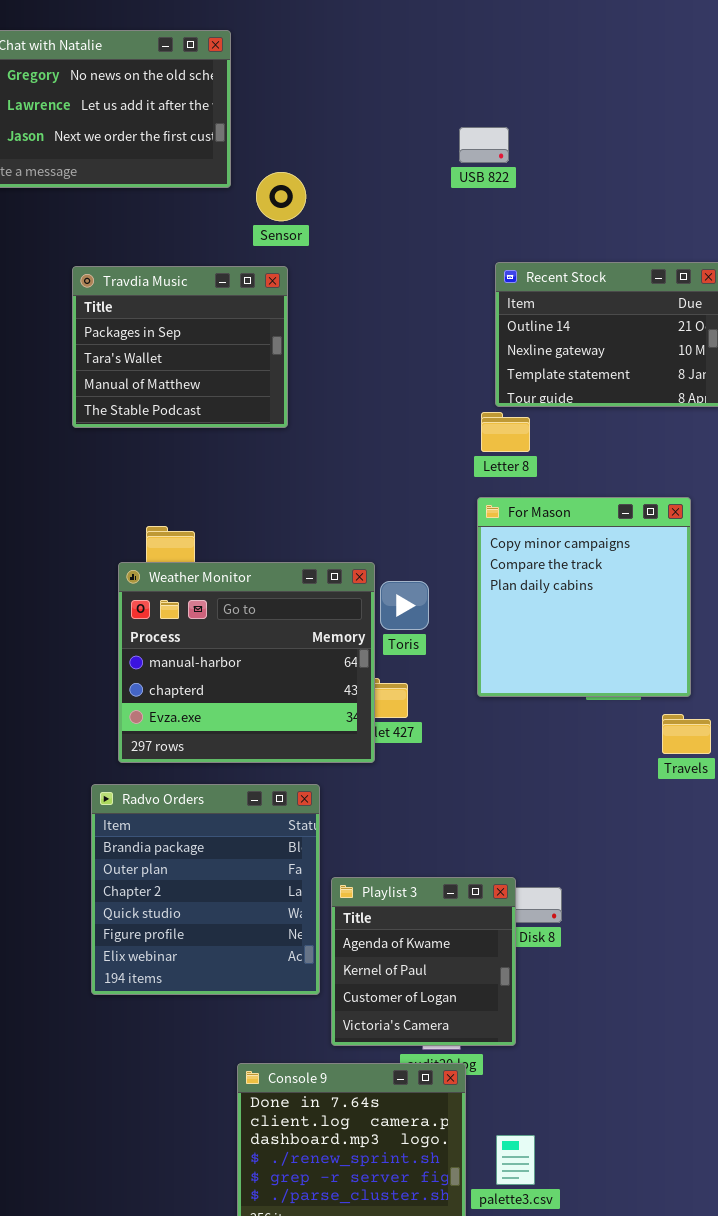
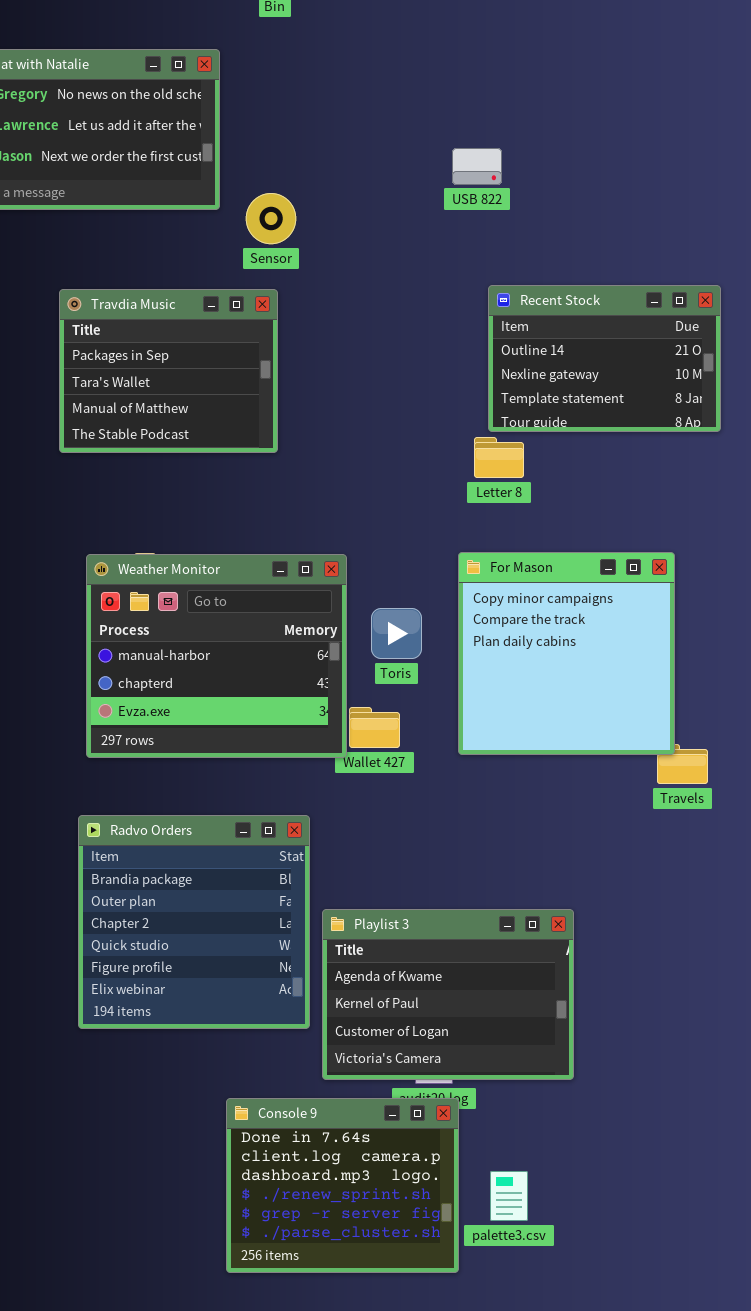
For Mason: [477,497,691,697] -> [458,552,675,755], moved
Weather Monitor: [118,562,375,763] -> [86,554,347,758], moved
Playlist 3: [331,877,516,1046] -> [322,909,574,1080], resized

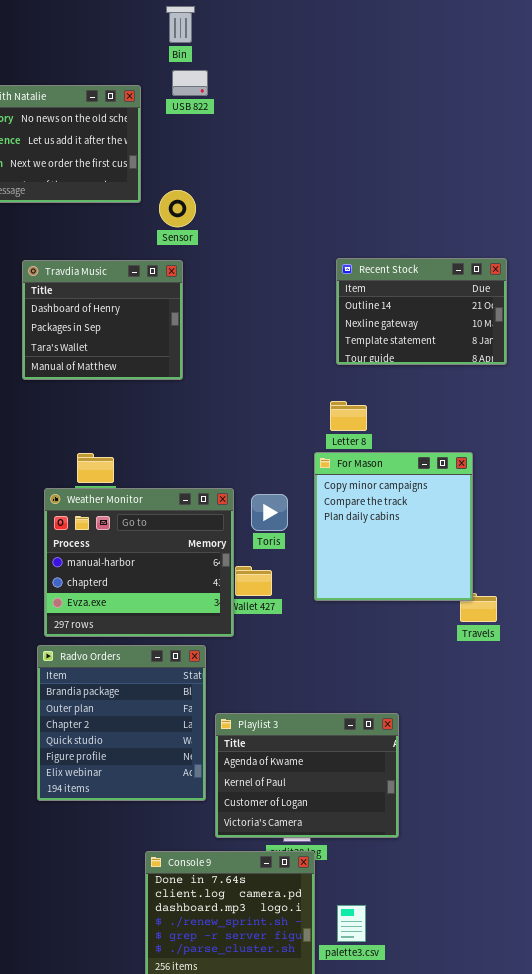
USB 822: [452,148,502,185] -> [172,70,208,96], moved
Travdia Music: [59,289,278,453] -> [22,260,183,380], scrolled up 1 row
Letter 8: [474,437,524,478] -> [330,401,367,431], moved
Weather Monitor: [86,554,347,758] -> [44,488,234,637], moved

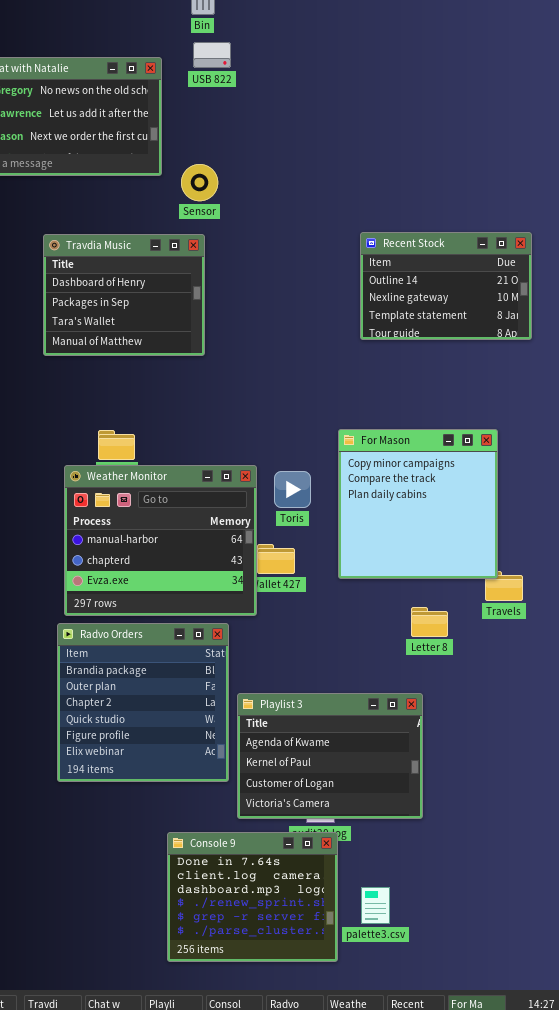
Letter 8: [330,401,367,431] -> [411,607,448,637], moved

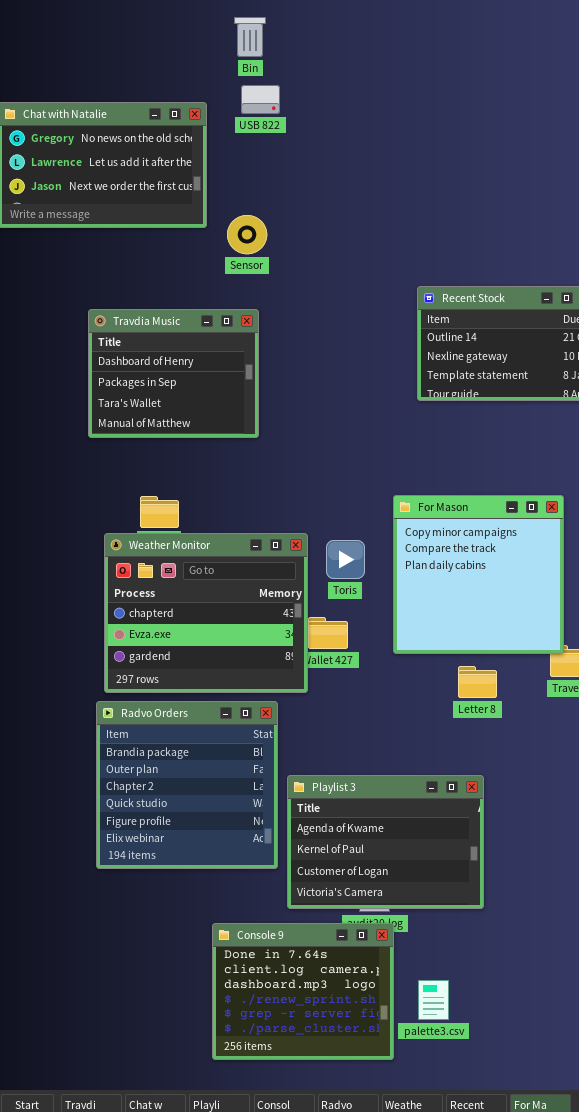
Travdia Music: [43,234,205,356] -> [88,309,259,438], moved
Weather Monitor: [64,465,257,616] -> [104,533,308,693], scrolled down 1 row
Letter 8: [411,607,448,637] -> [458,666,497,698], moved

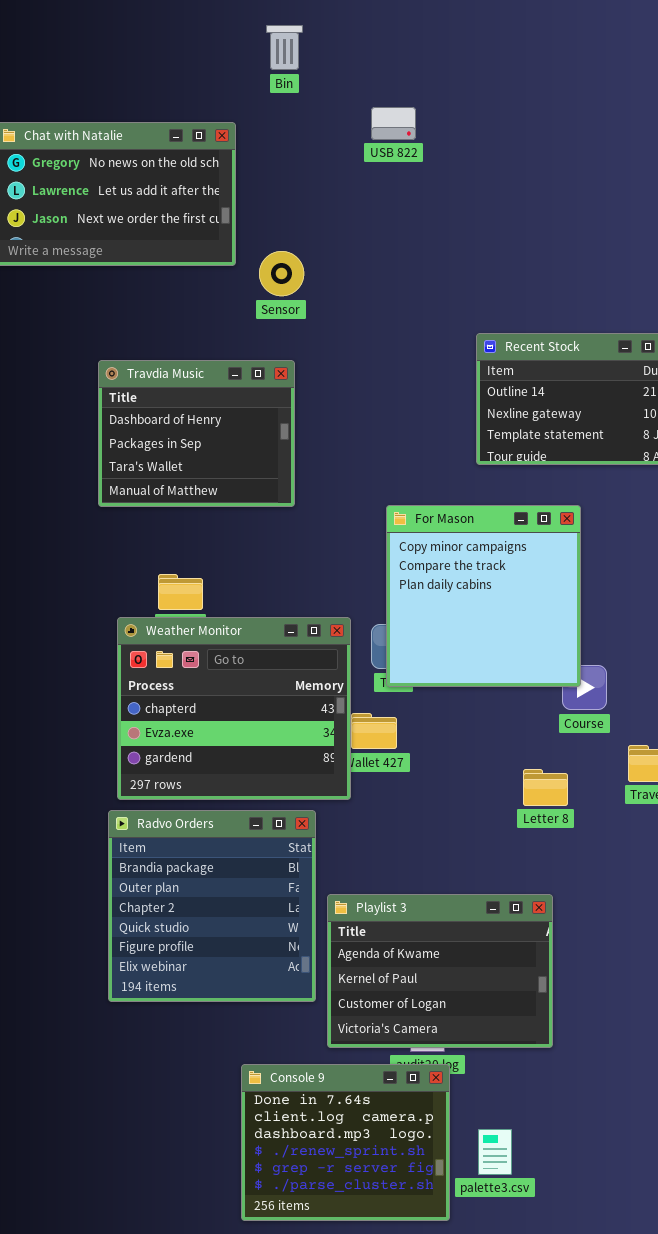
USB 822: [241,85,280,114] -> [371,107,416,140], moved
For Mason: [393,495,564,654] -> [386,505,581,687], moved

